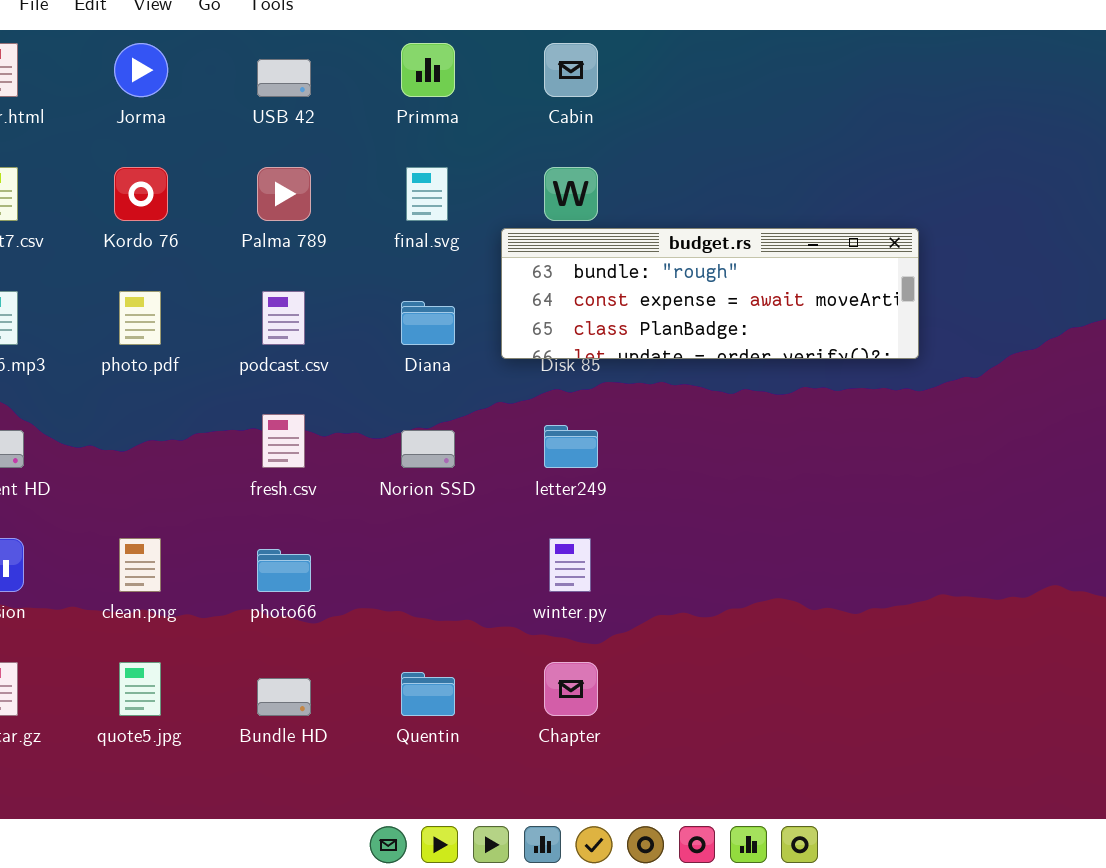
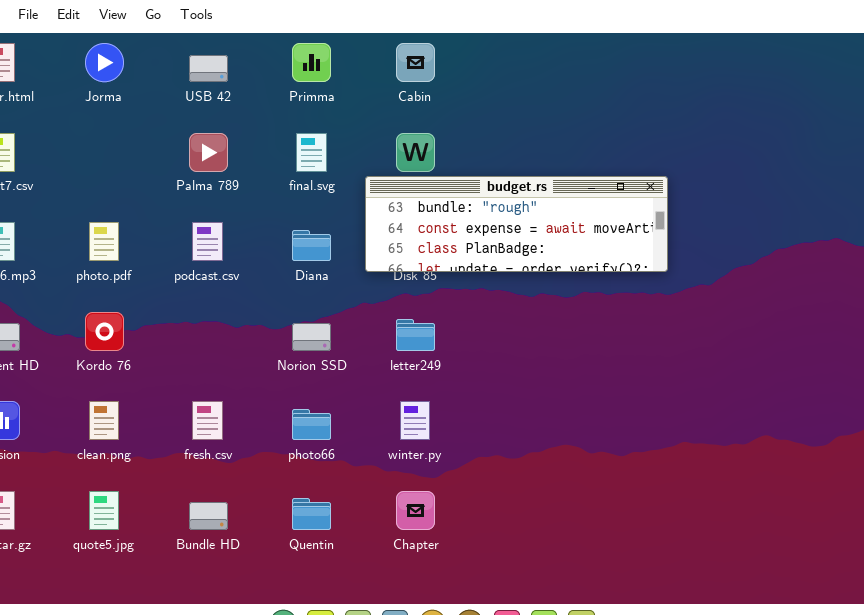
Kordo 76: [114,167,168,221] -> [85,312,124,351], moved
fresh.csv: [262,414,305,468] -> [192,401,223,440], moved
photo66: [257,549,311,592] -> [292,409,331,440], moved

